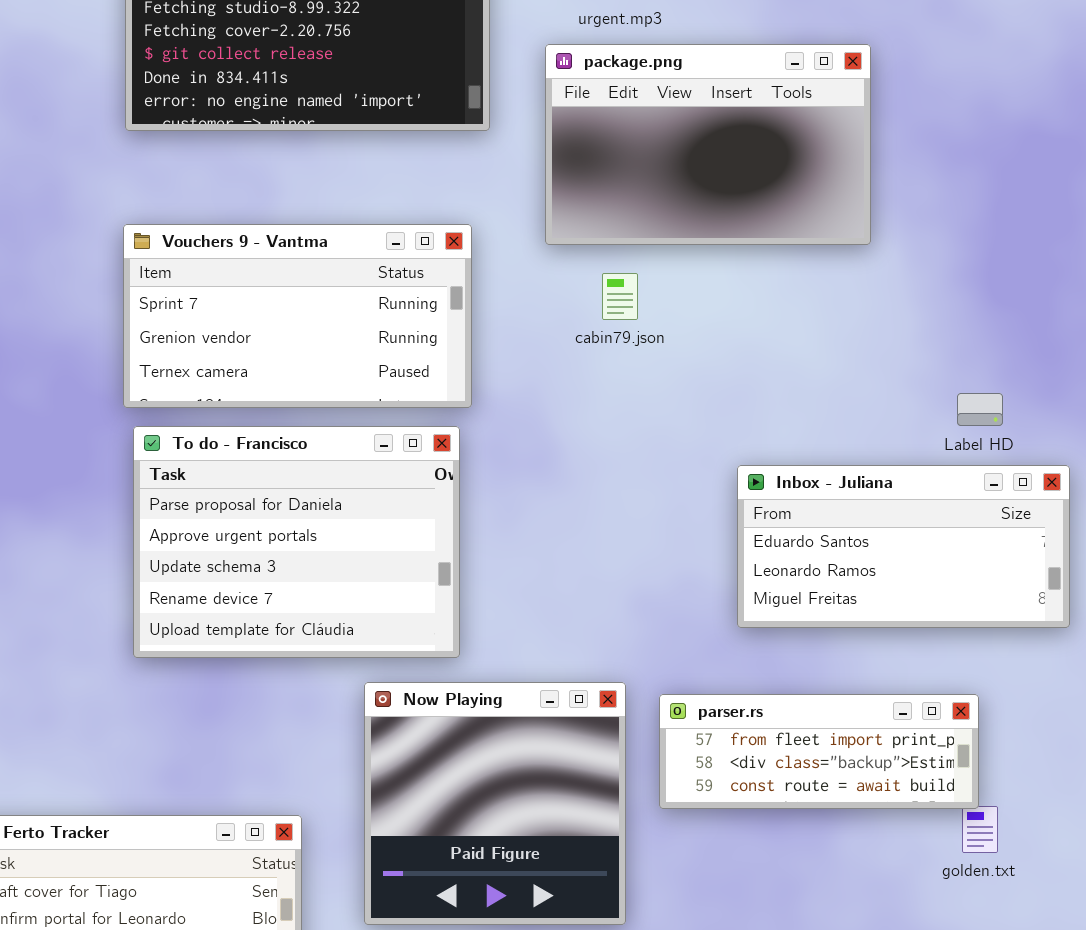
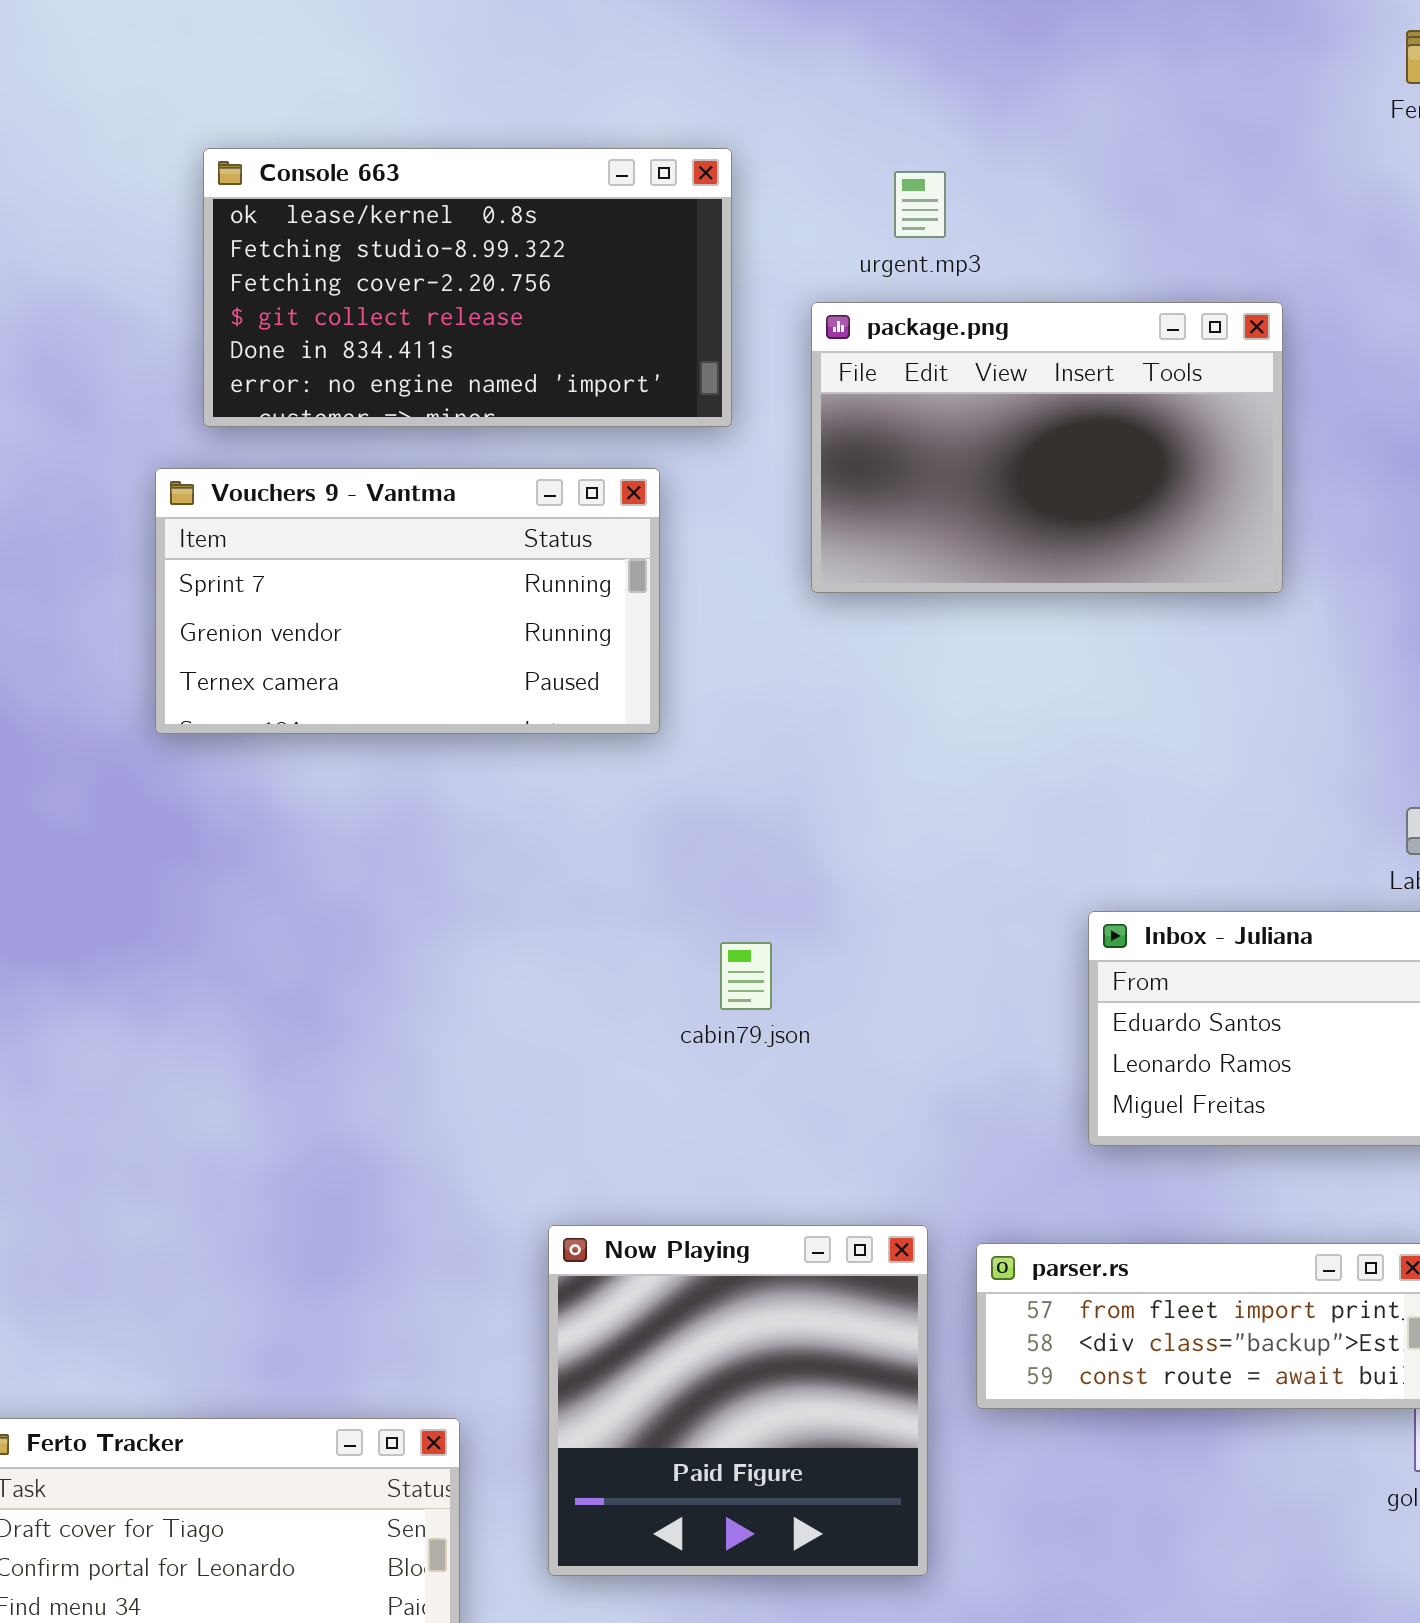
Vouchers 9 - Vantma: [123,224,472,408] -> [155,468,660,734], moved
cabin79.json: [602,273,638,320] -> [720,942,772,1010], moved
To do - Francisco: [133,426,460,658] -> none, closed

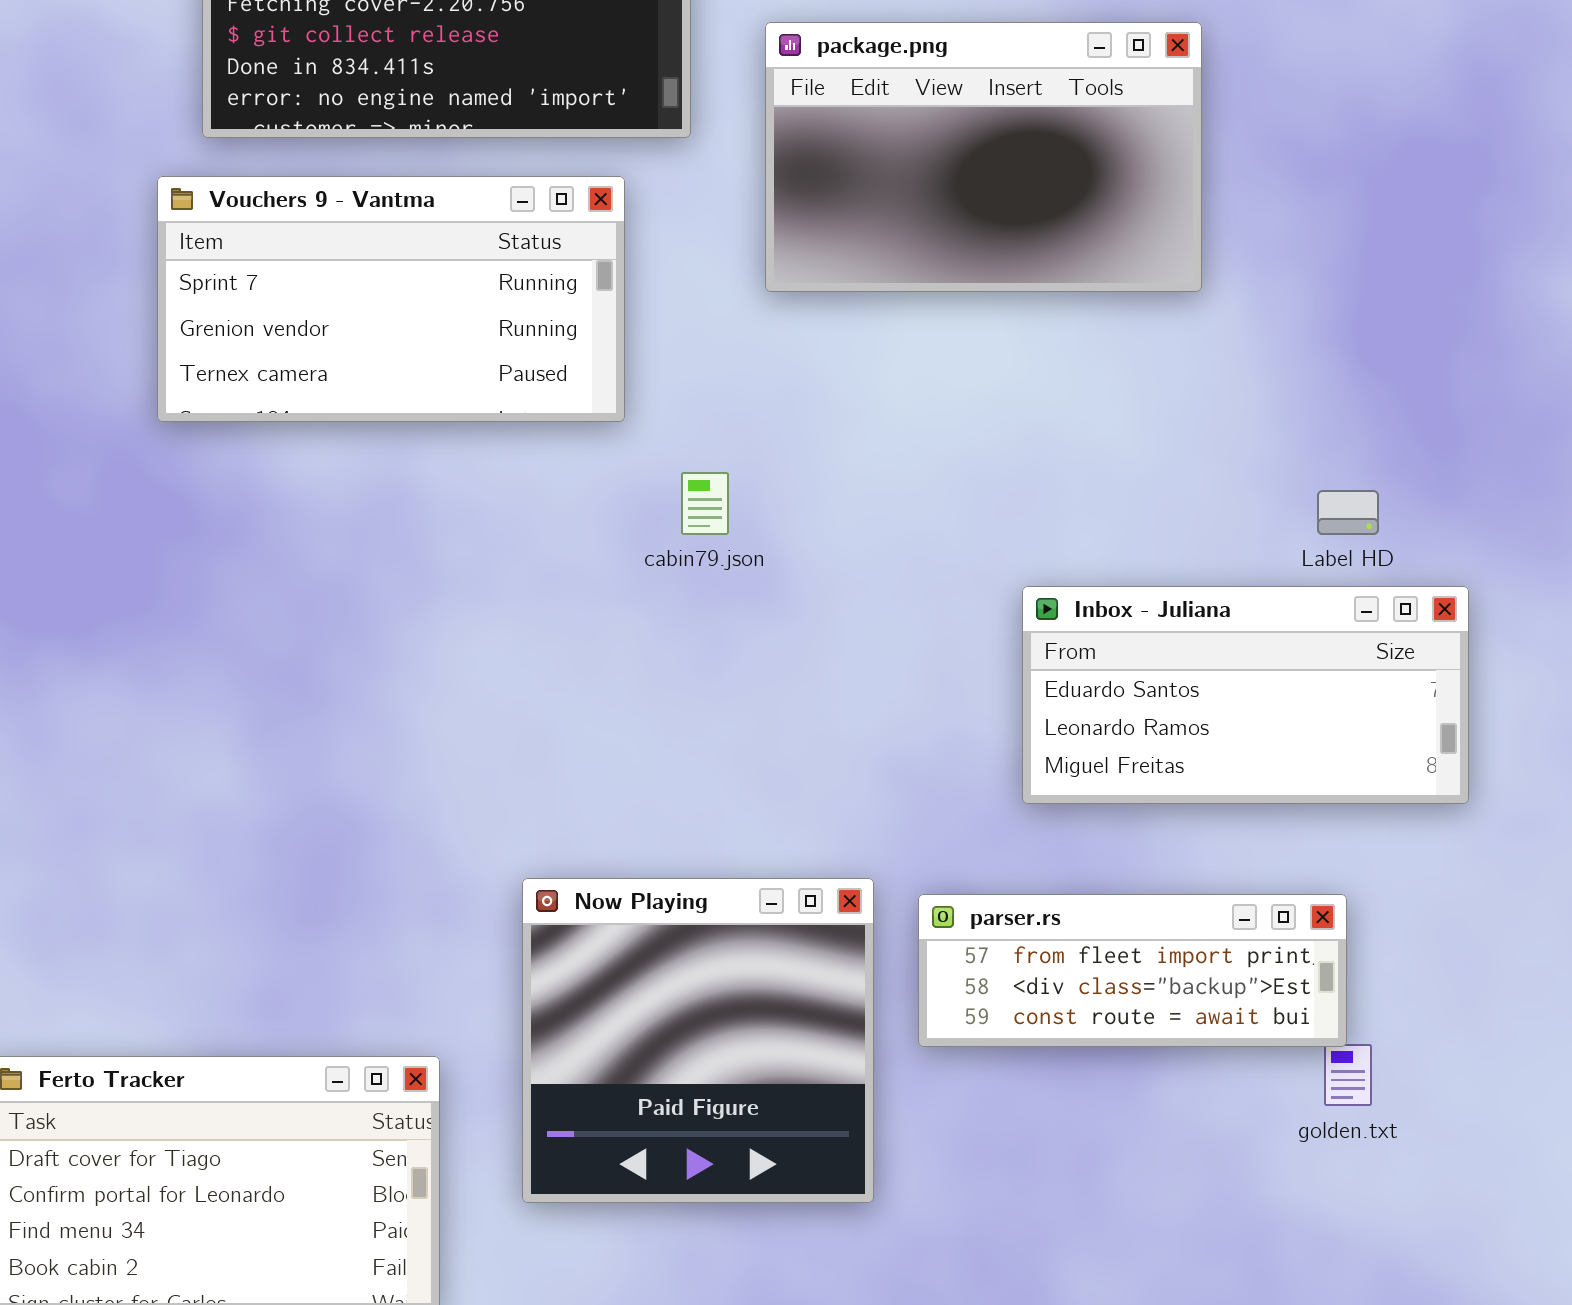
cabin79.json: [720,942,772,1010] -> [681,472,729,535], moved

